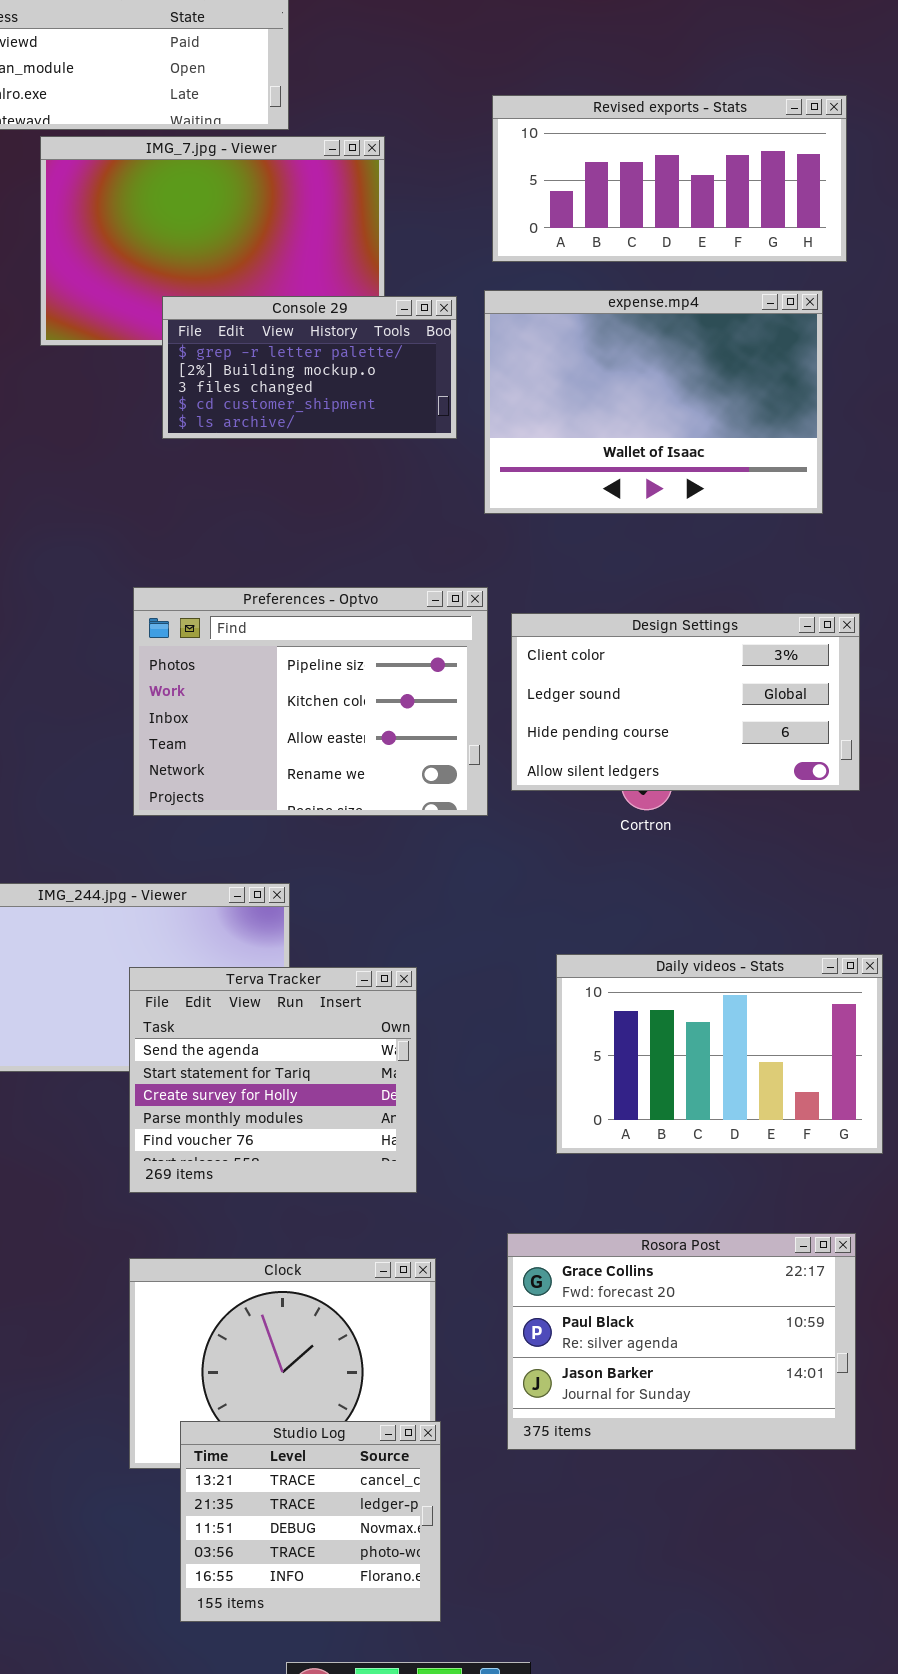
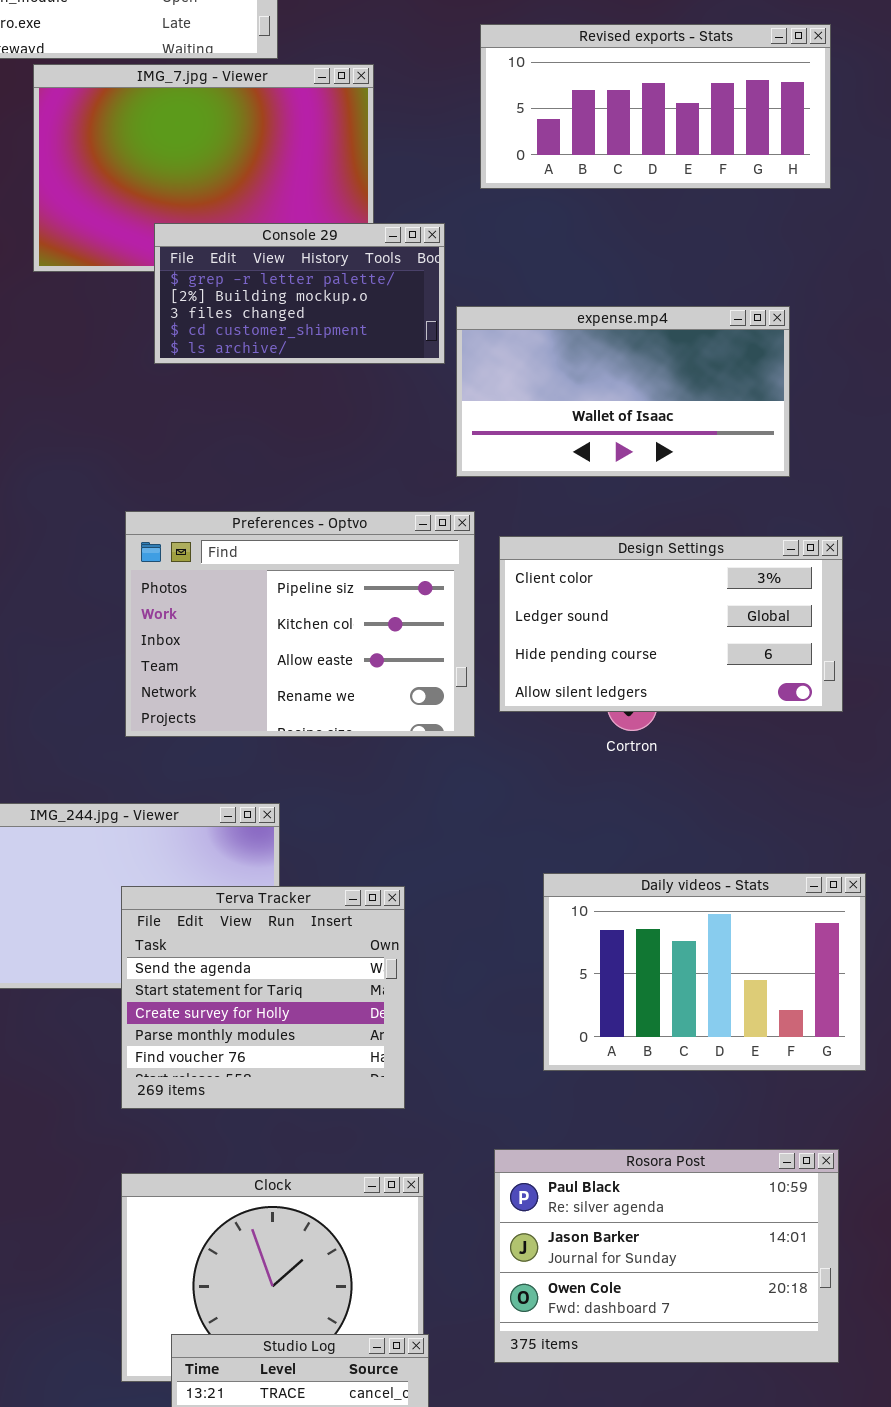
expense.mp4: [484,290,823,514] -> [456,306,790,477], moved, resized
Rosora Post: [507,1233,856,1450] -> [494,1149,839,1363], scrolled down 1 row

